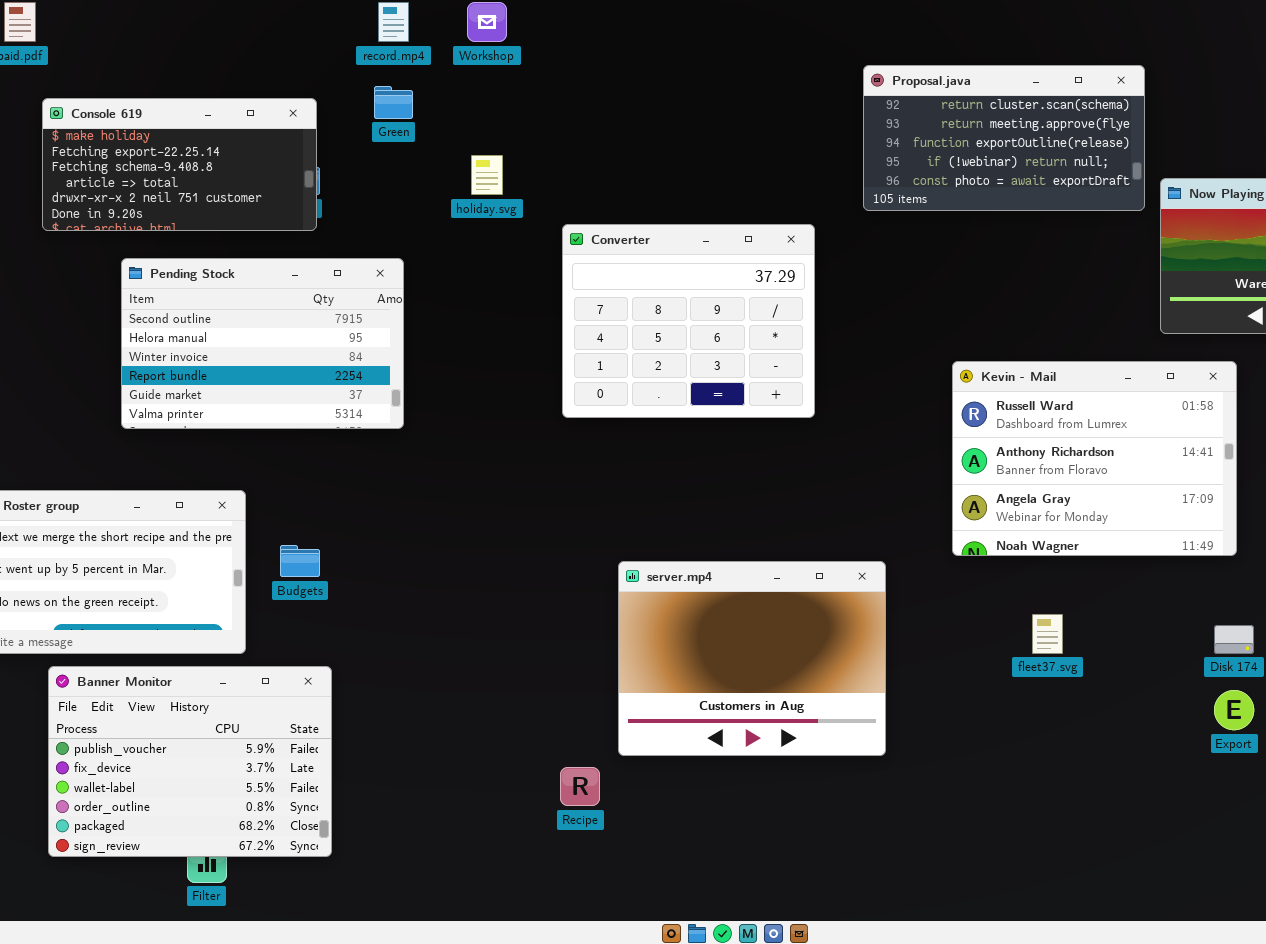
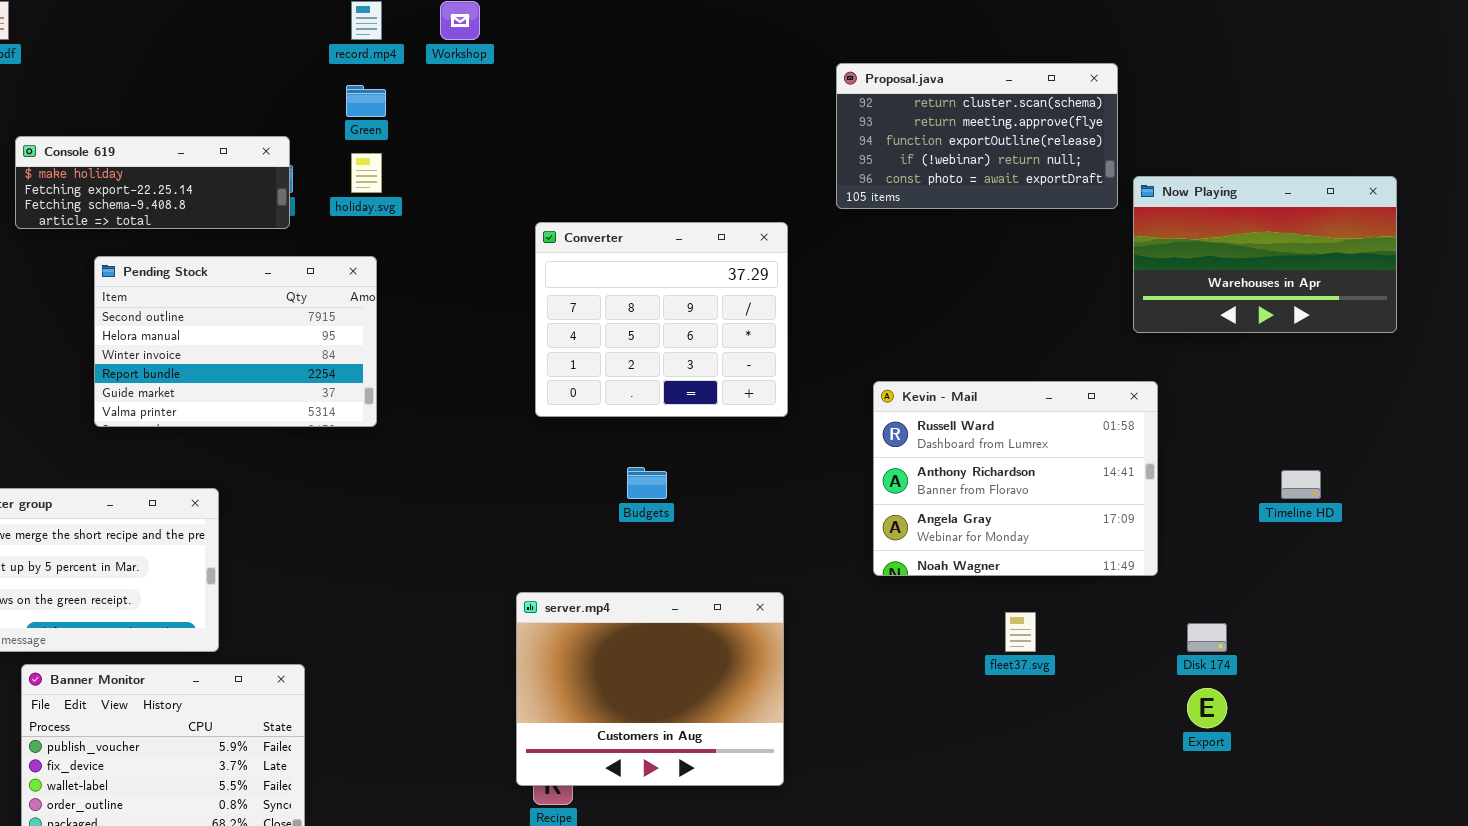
Console 619: [42,98,317,231] -> [15,136,290,229], resized
holiday.svg: [471,155,503,195] -> [351,153,382,193], moved
Kevin - Mail: [952,361,1237,556] -> [873,381,1158,576], moved
Budgets: [280,545,320,577] -> [627,467,667,499], moved
server.mp4: [618,561,886,756] -> [516,592,784,786], moved

